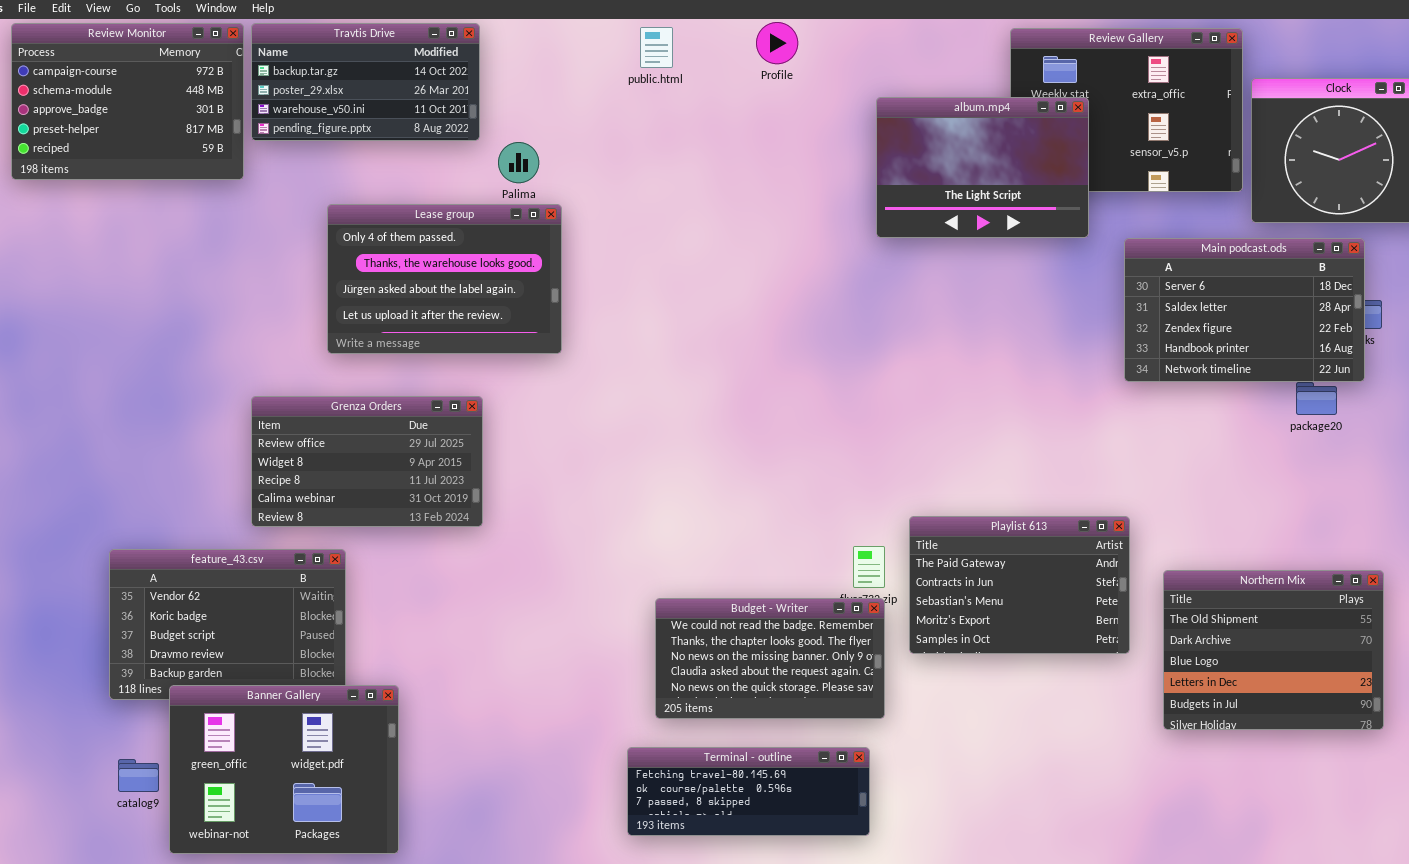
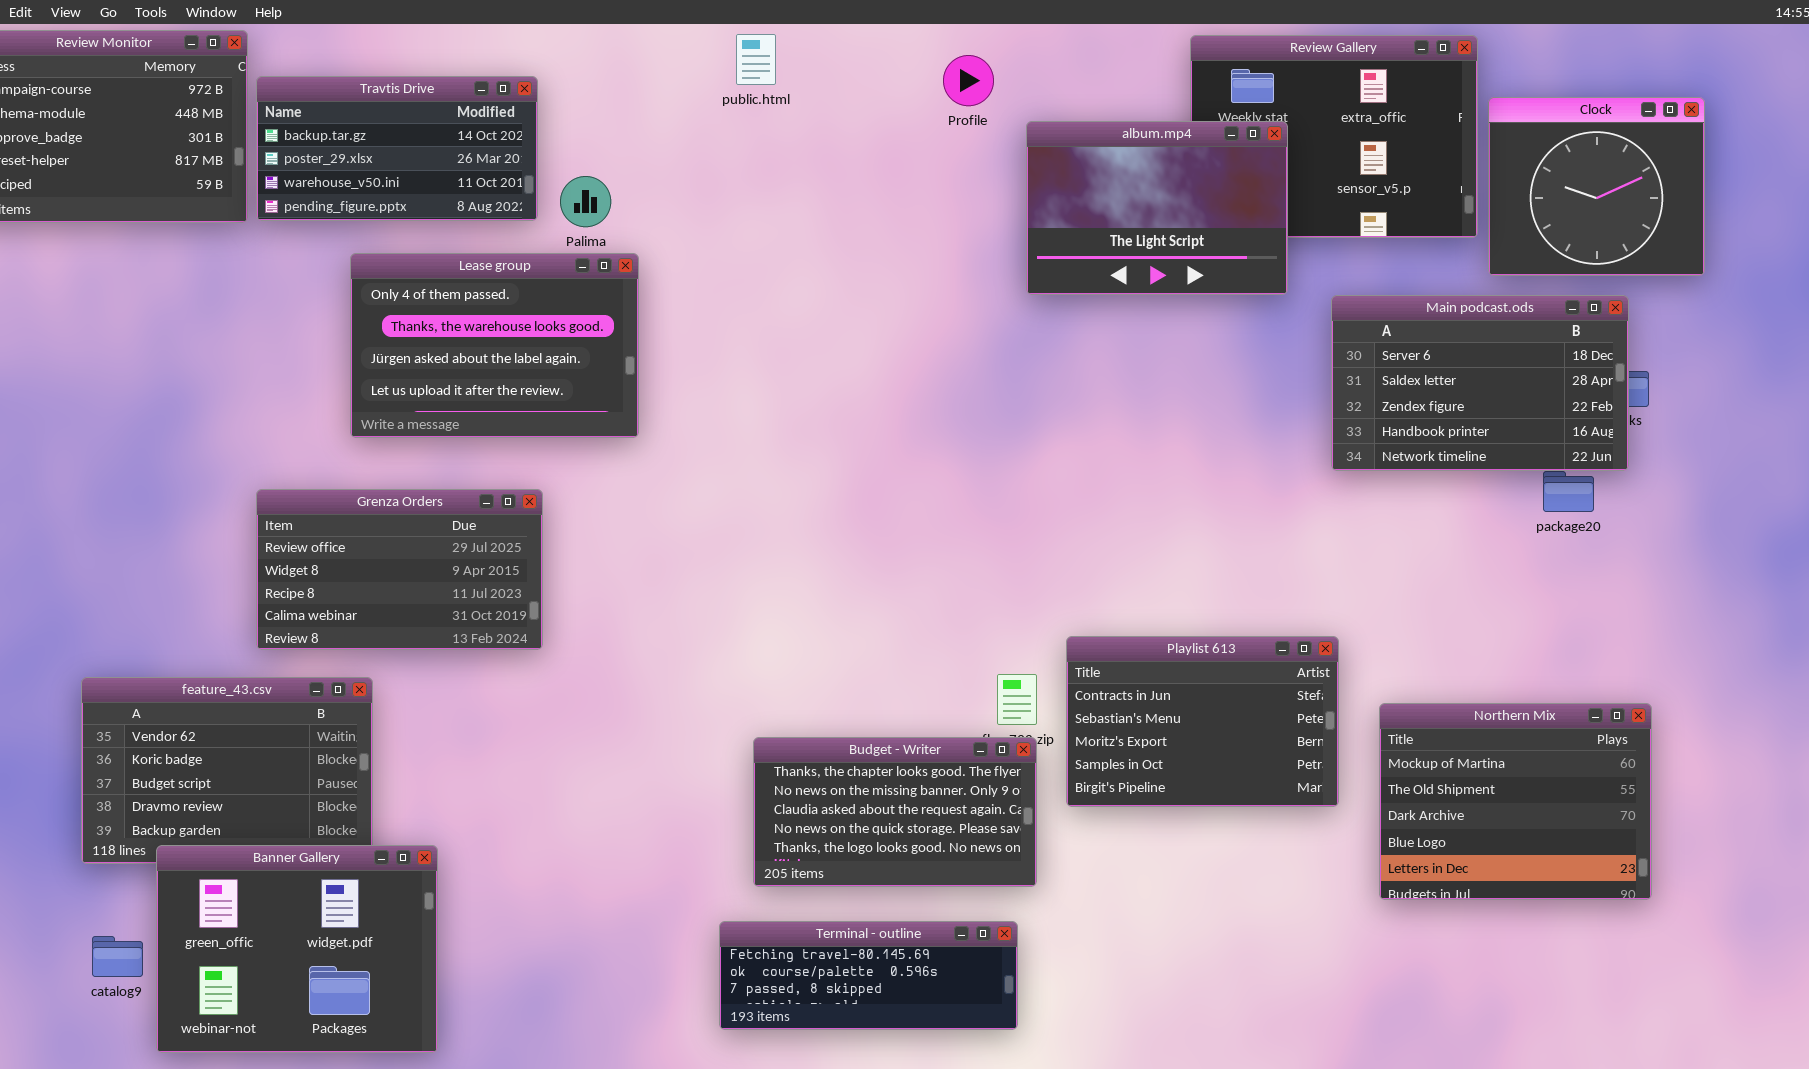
Profile: [756,22,798,64] -> [943,55,994,106], moved
Travtis Drive: [251,23,480,141] -> [256,76,538,221], moved
Playlist 613: [909,516,1130,654] -> [1066,636,1339,807], scrolled down 1 row
Northern Mix: [1163,570,1384,730] -> [1379,703,1652,900], scrolled up 1 row
Budget - Writer: [655,598,885,719] -> [753,737,1037,887], scrolled down 1 row

